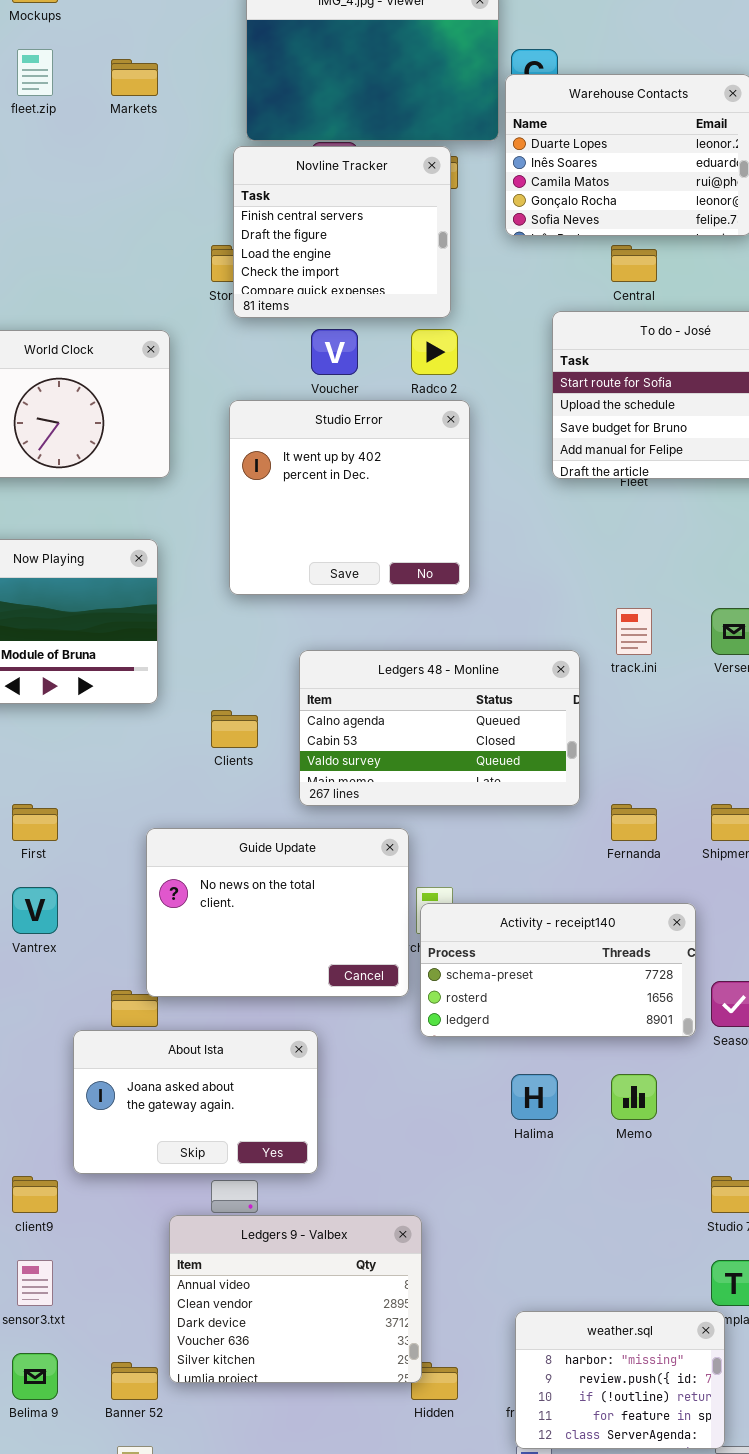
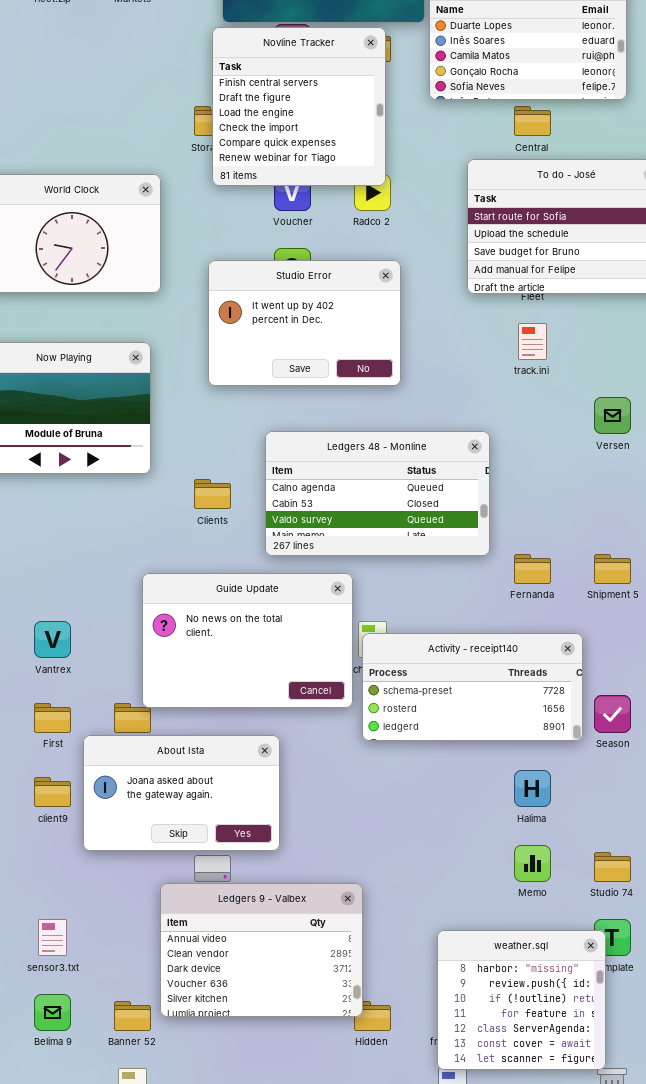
Novline Tracker: [233,146,451,318] -> [212,27,386,186], resized
Studio Error: [229,400,470,595] -> [208,260,401,386], resized
track.ini: [616,608,652,655] -> [518,323,547,360], moved
First: [12,804,58,841] -> [34,703,71,733], moved
Halima: [511,1074,558,1120] -> [514,770,551,807], moved
Memo: [611,1074,657,1120] -> [514,845,551,882], moved
client9: [12,1176,58,1213] -> [34,777,71,807], moved
weather.sql: [515,1311,725,1449] -> [437,930,606,1070], resized

